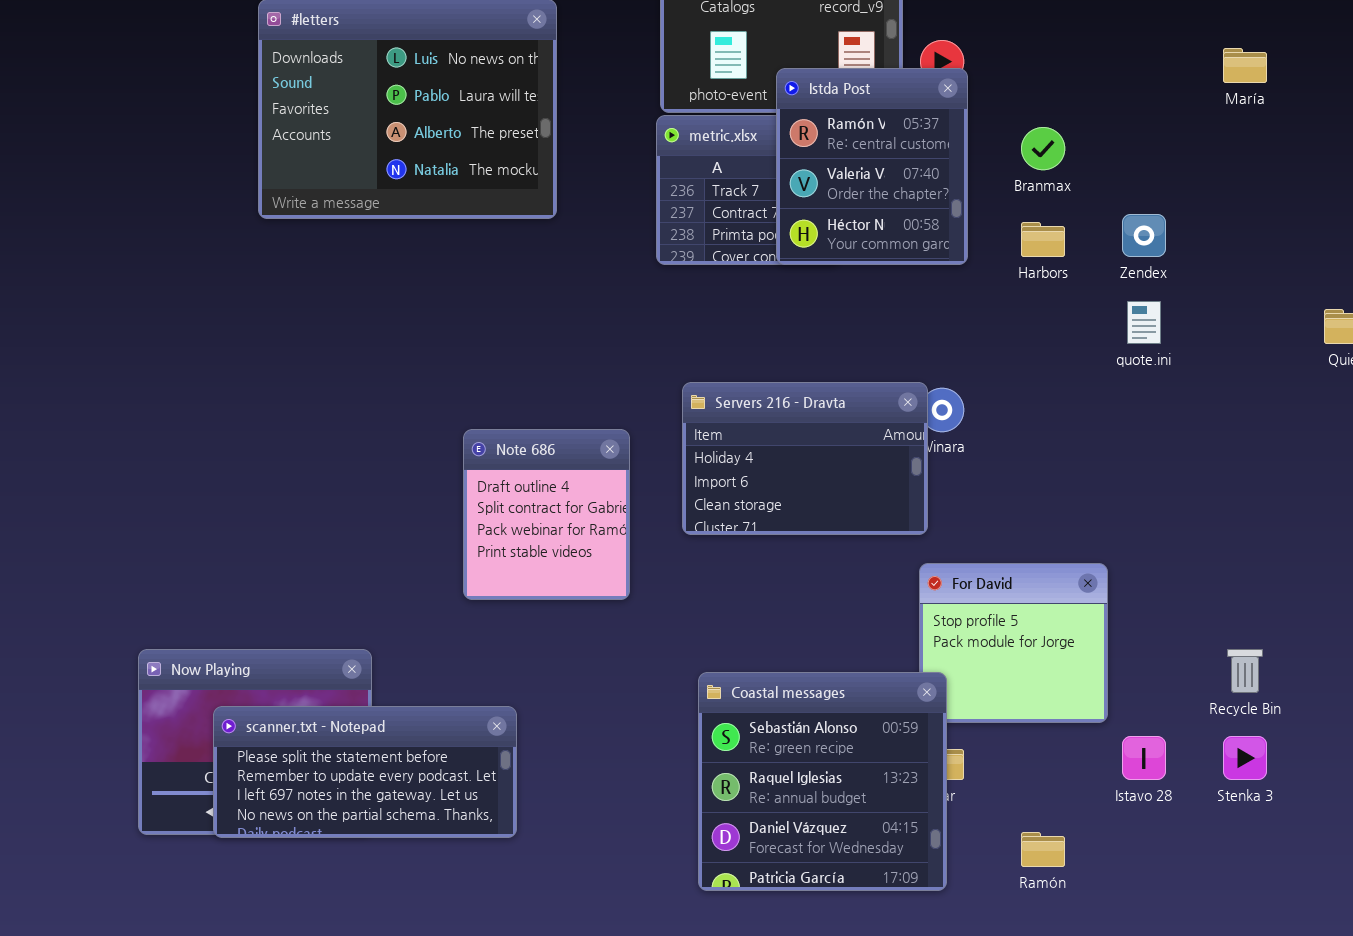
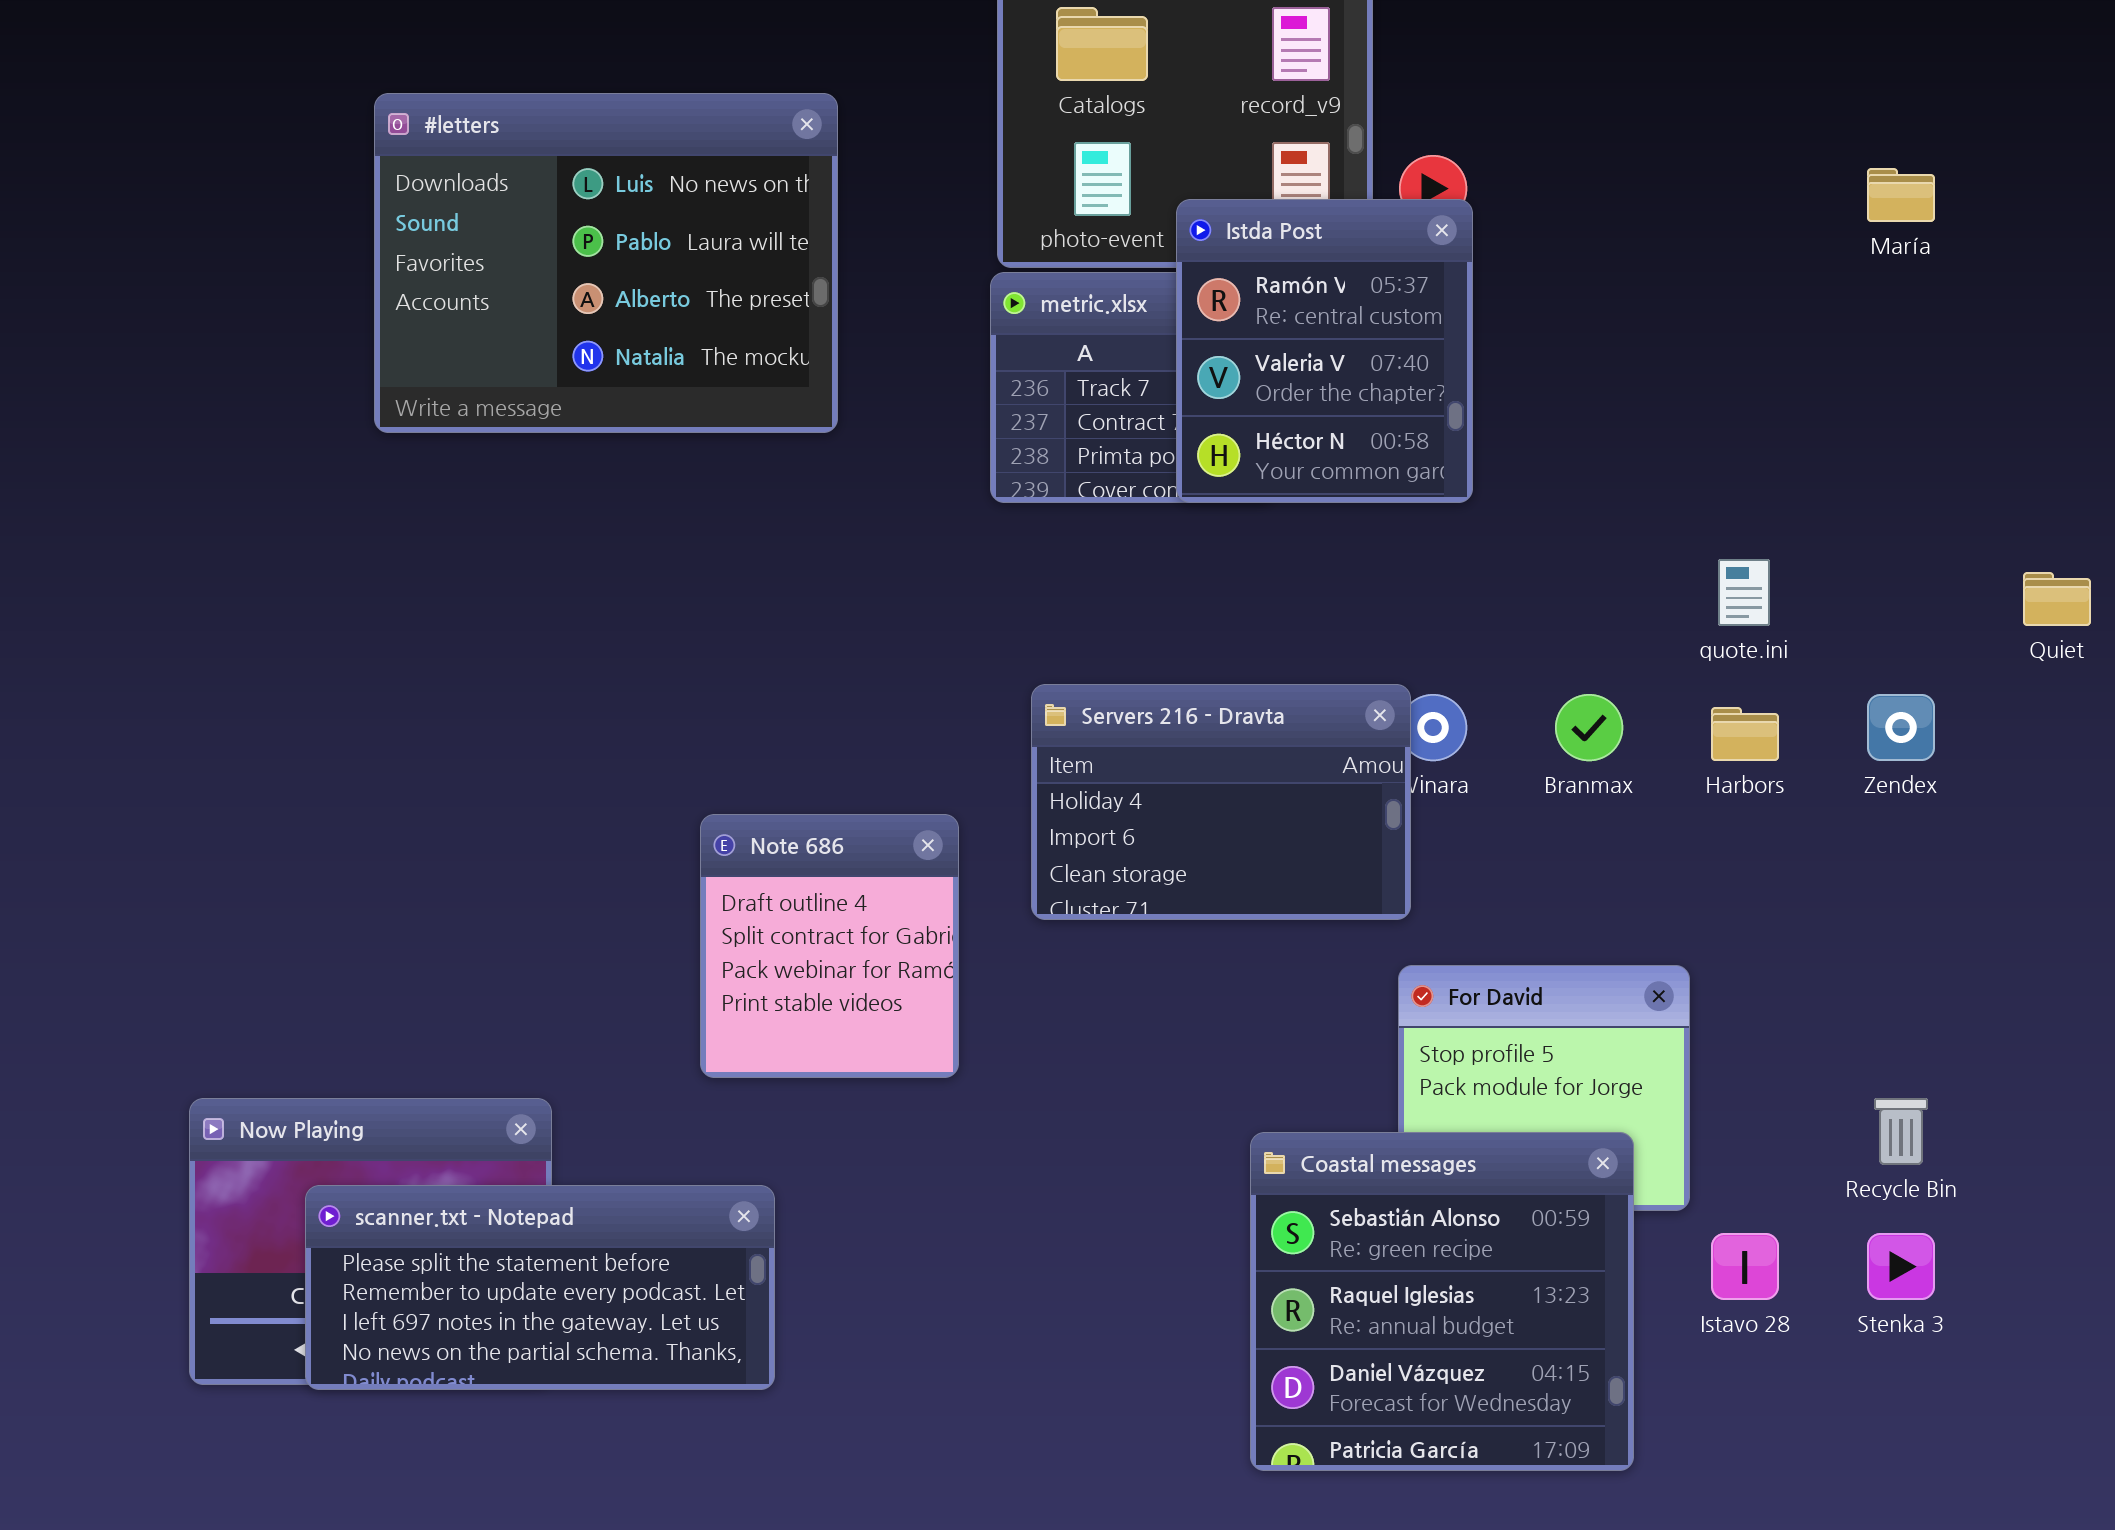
Branmax: [1021,127,1065,170] -> [1555,694,1623,761], moved
Zendex: [1122,214,1166,257] -> [1867,694,1935,761], moved
Harbors: [1021,222,1065,257] -> [1711,707,1779,761], moved
Note 686: [463,429,630,600] -> [700,814,959,1078], moved
Coastal messages: [698,672,947,891] -> [1250,1132,1634,1471], moved

